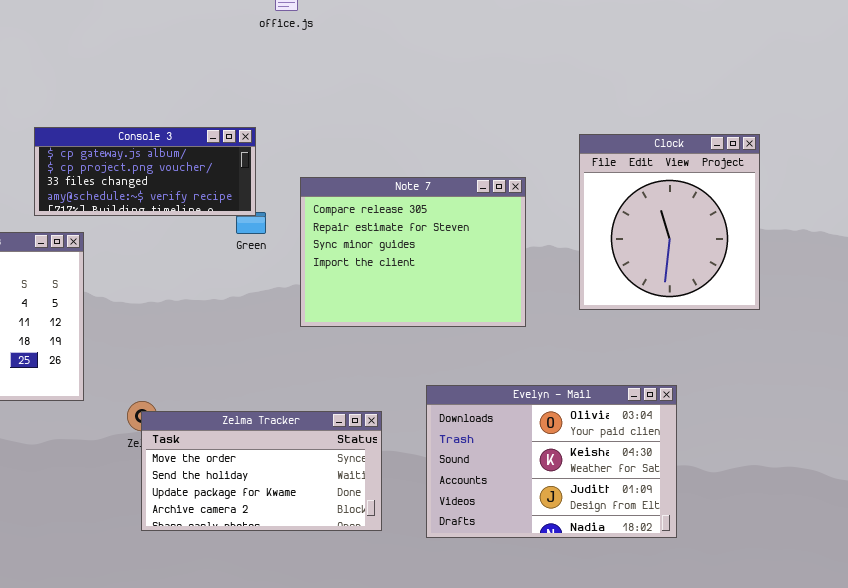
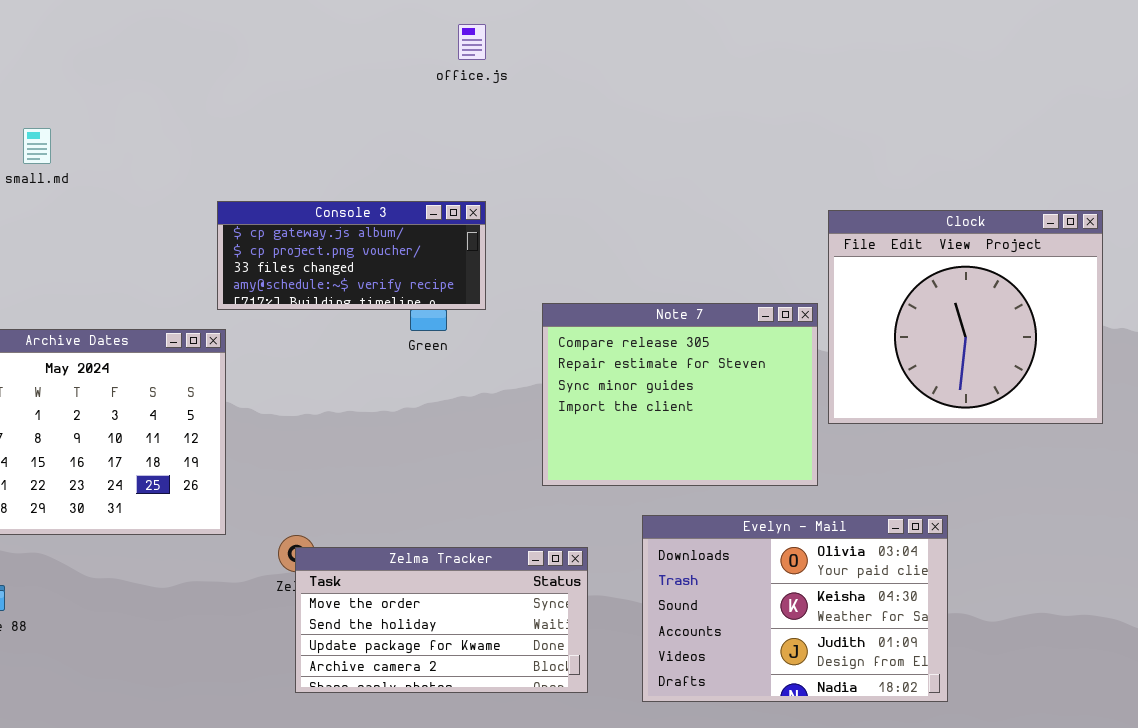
Console 3: [34,127,256,216] -> [217,201,486,310], moved
Clock: [579,134,760,310] -> [828,210,1103,424], resized
Note 7: [300,177,526,327] -> [542,303,818,486], moved

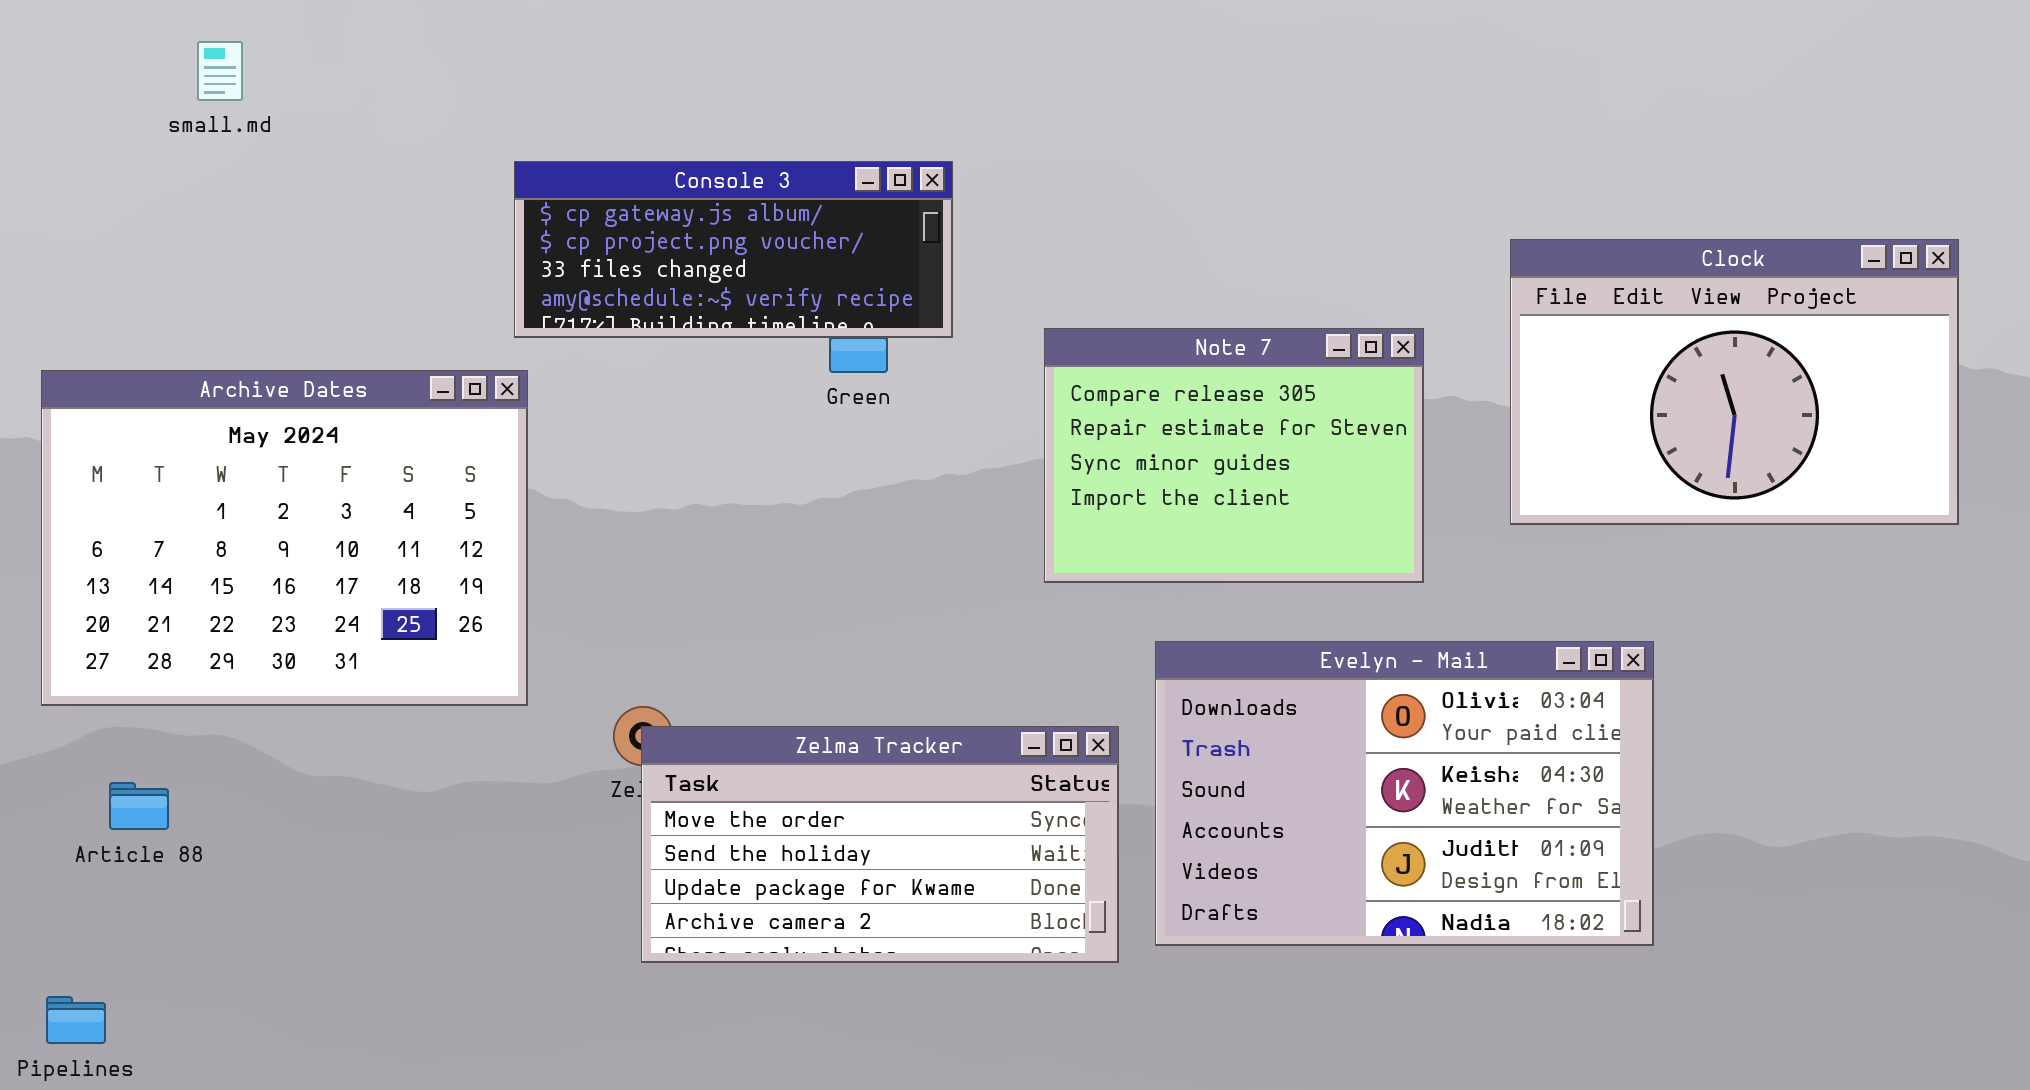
Clock: [828,210,1103,424] -> [1510,239,1959,525], resized
Note 7: [542,303,818,486] -> [1044,328,1424,583], resized
Evelyn - Mail: [642,515,948,702] -> [1155,641,1654,946], moved

